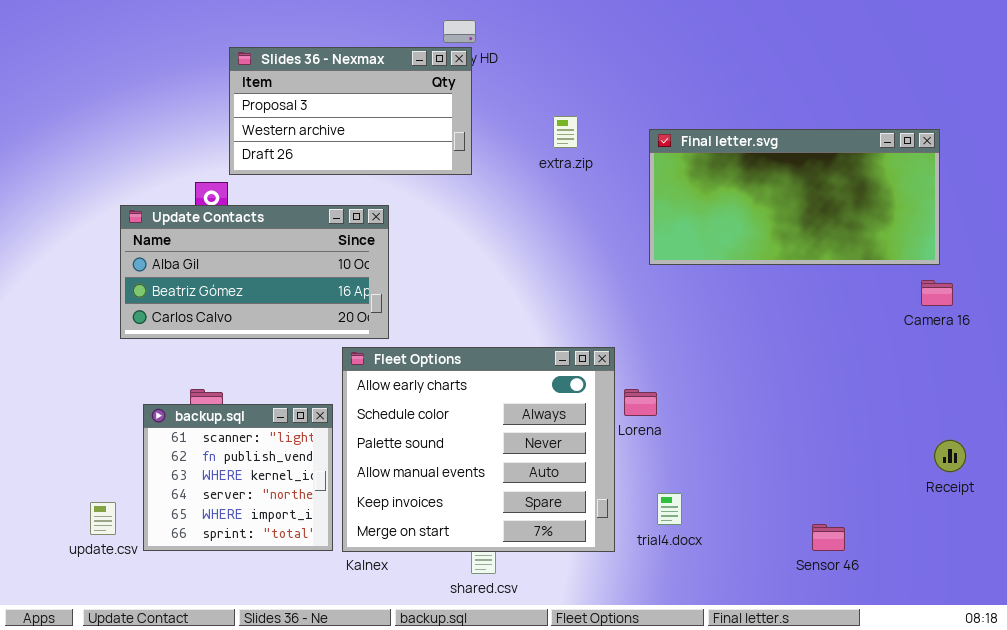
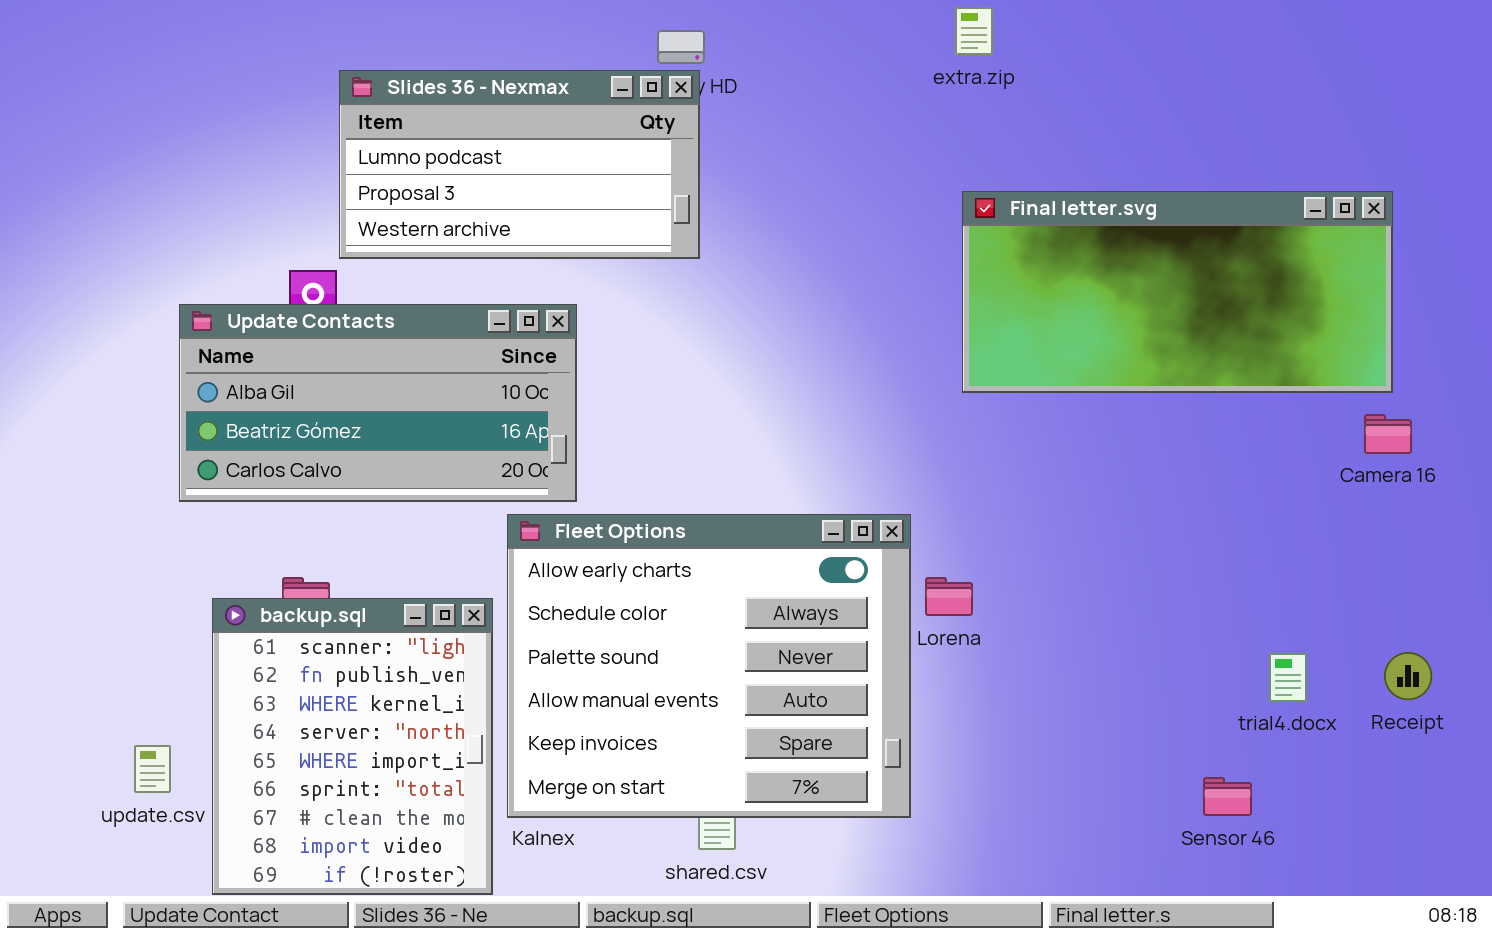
Slides 36 - Nexmax: [229,47,472,175] -> [339,70,700,259], scrolled up 1 row
extra.zip: [553,116,578,148] -> [955,7,993,55], moved
backup.sql: [143,404,333,551] -> [212,598,493,895], resized
trial4.docx: [657,493,682,525] -> [1269,653,1307,702], moved

